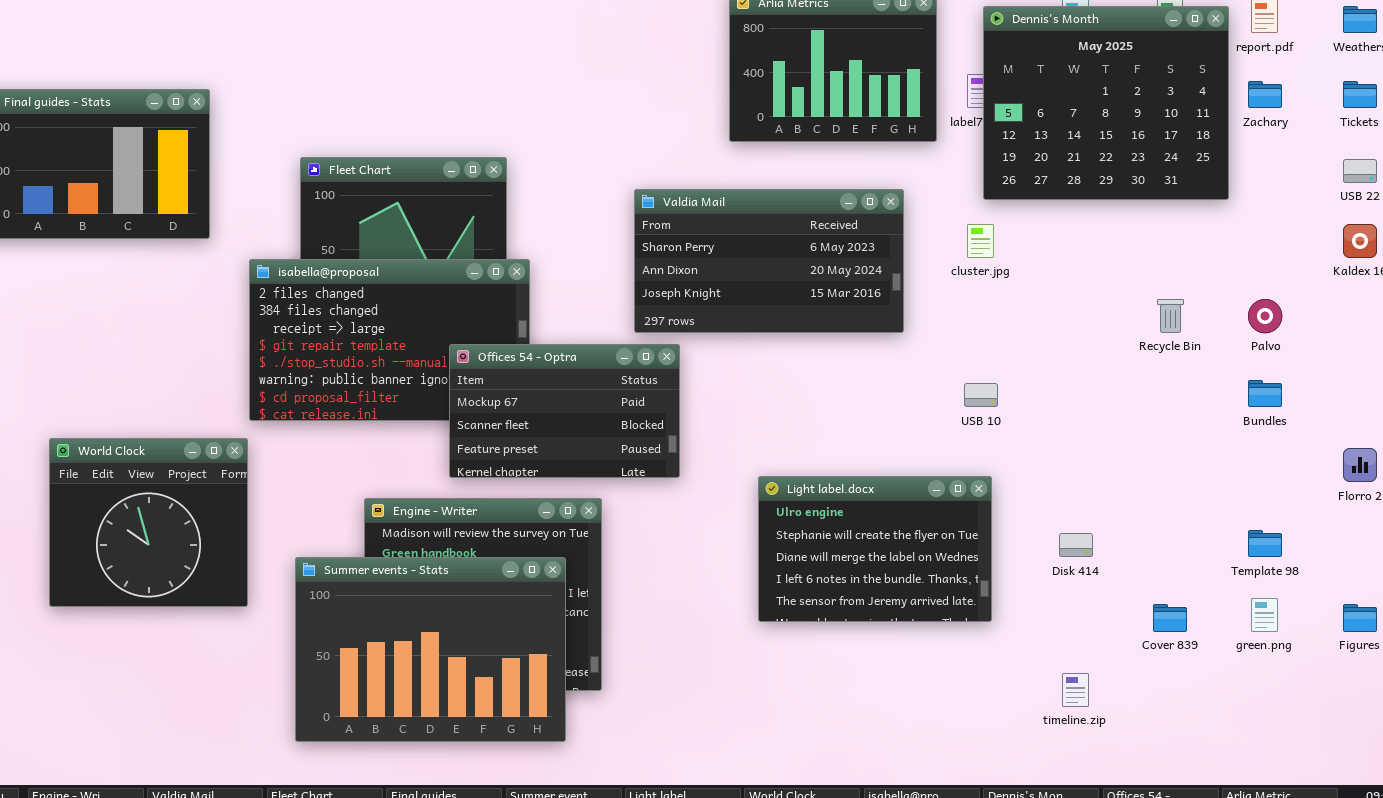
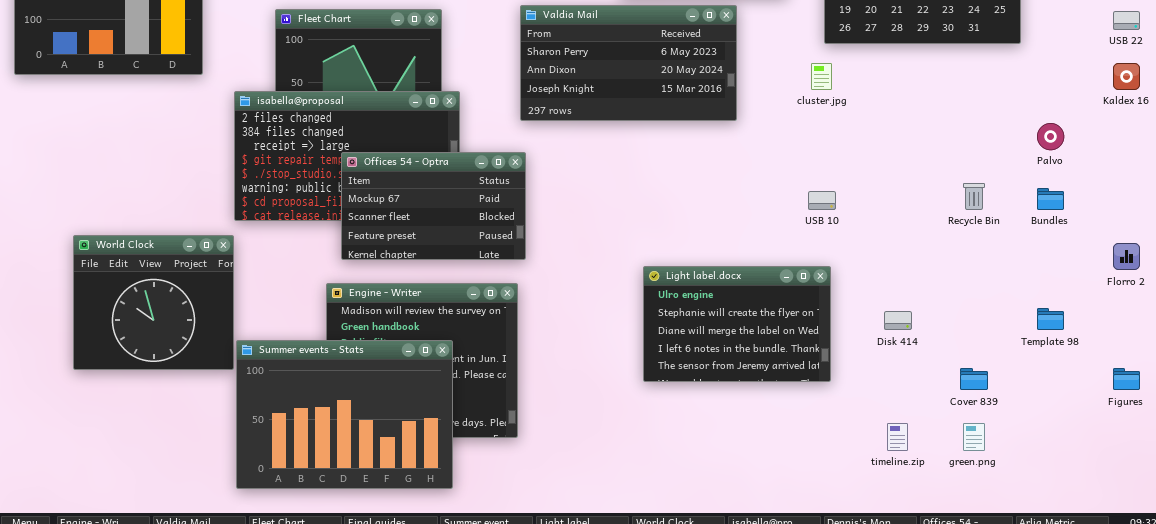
Valdia Mail: [634,189,904,333] -> [520,5,737,121], moved
Recycle Bin: [1157,299,1184,333] -> [963,183,985,210], moved
Offices 54 - Optra: [449,344,680,478] -> [341,152,526,260], moved
Summer events - Stats: [295,557,566,742] -> [236,340,453,489], moved
green.png: [1251,598,1278,632] -> [963,423,985,451], moved

